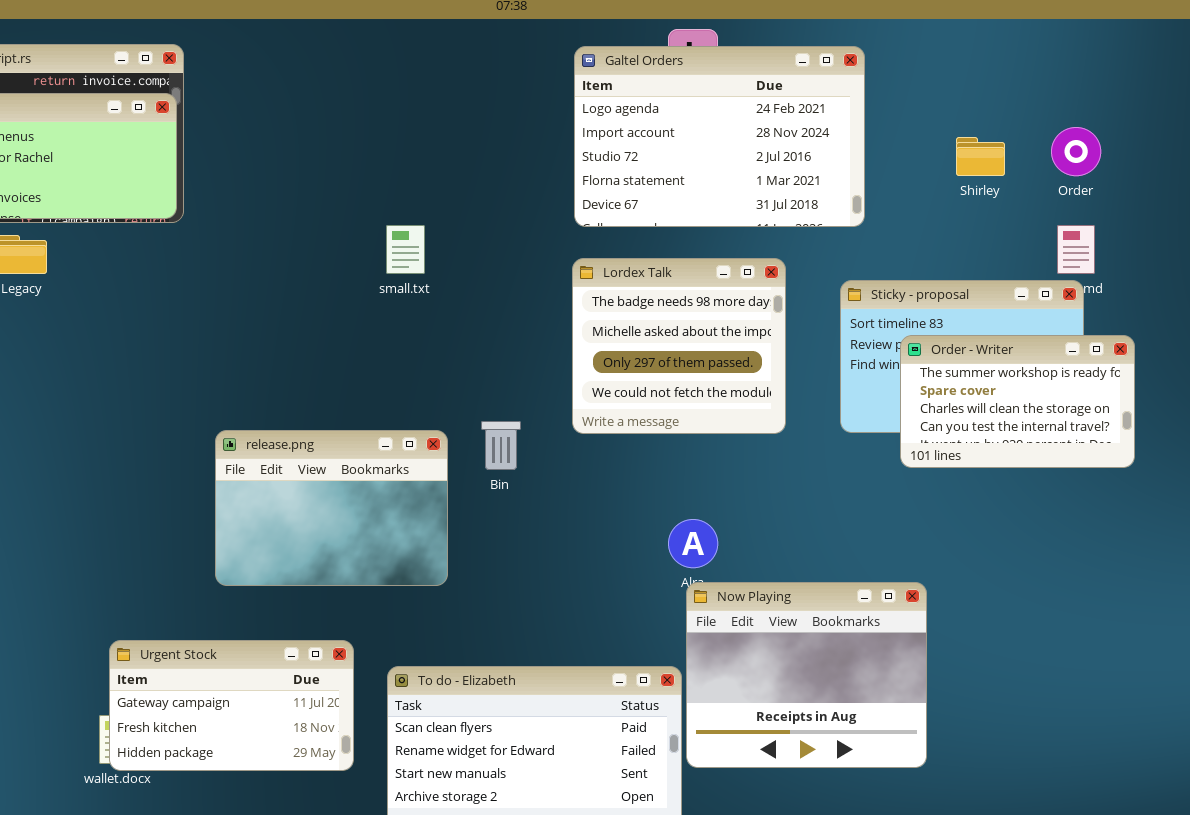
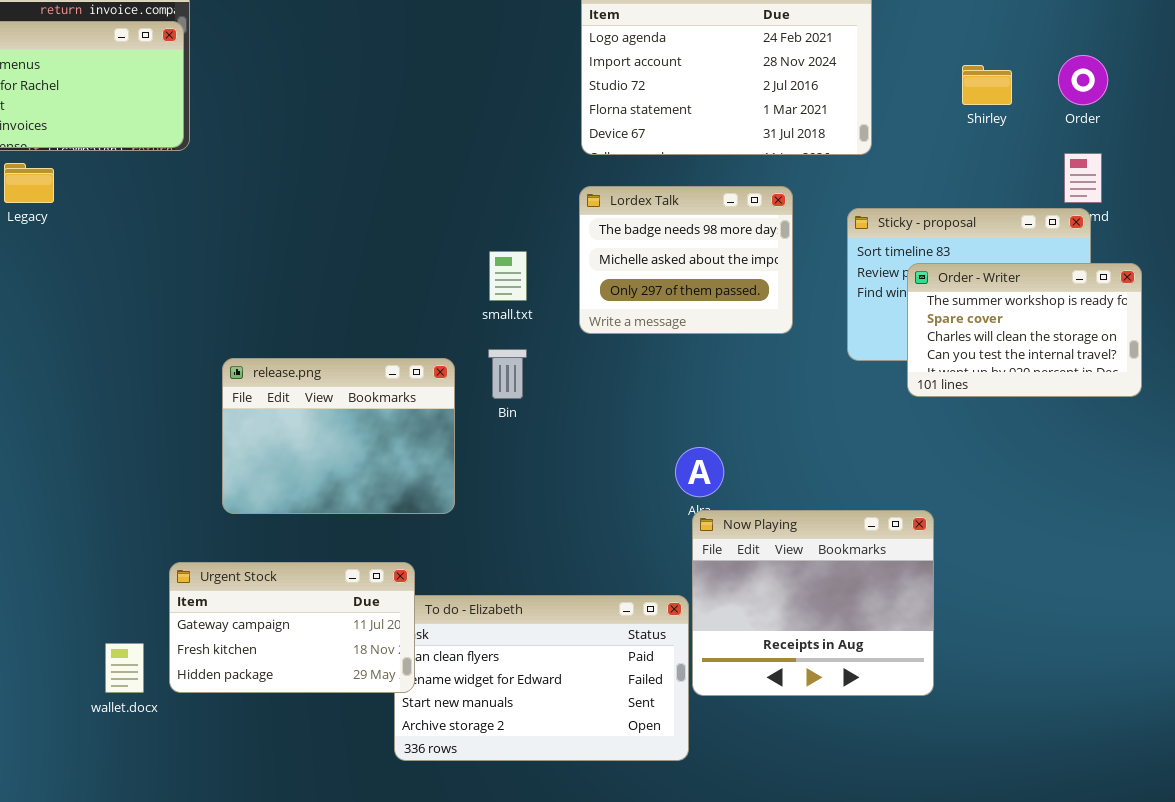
small.txt: [386,225,425,274] -> [489,251,527,301], moved
Lordex Talk: [572,258,786,434] -> [579,186,793,334], resized
Urgent Stock: [109,640,354,771] -> [169,562,415,693], moved

